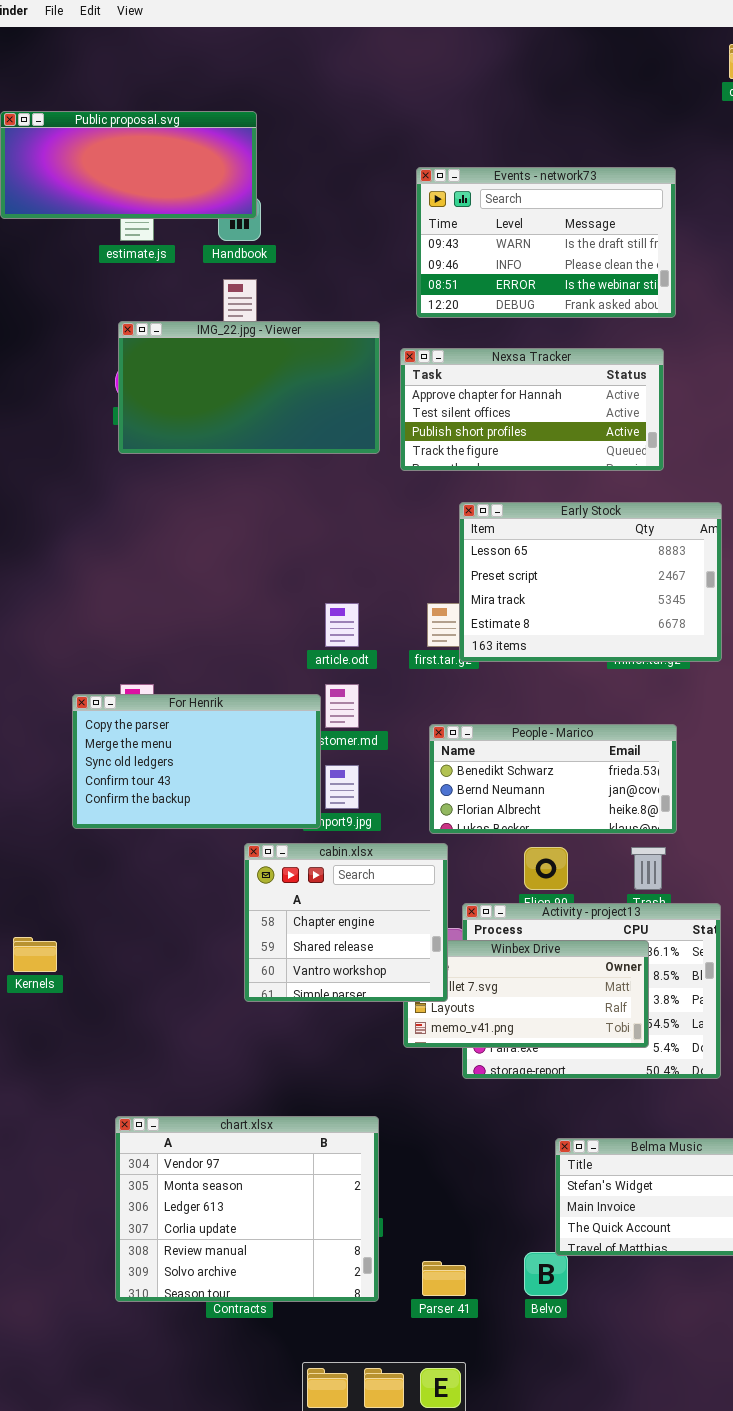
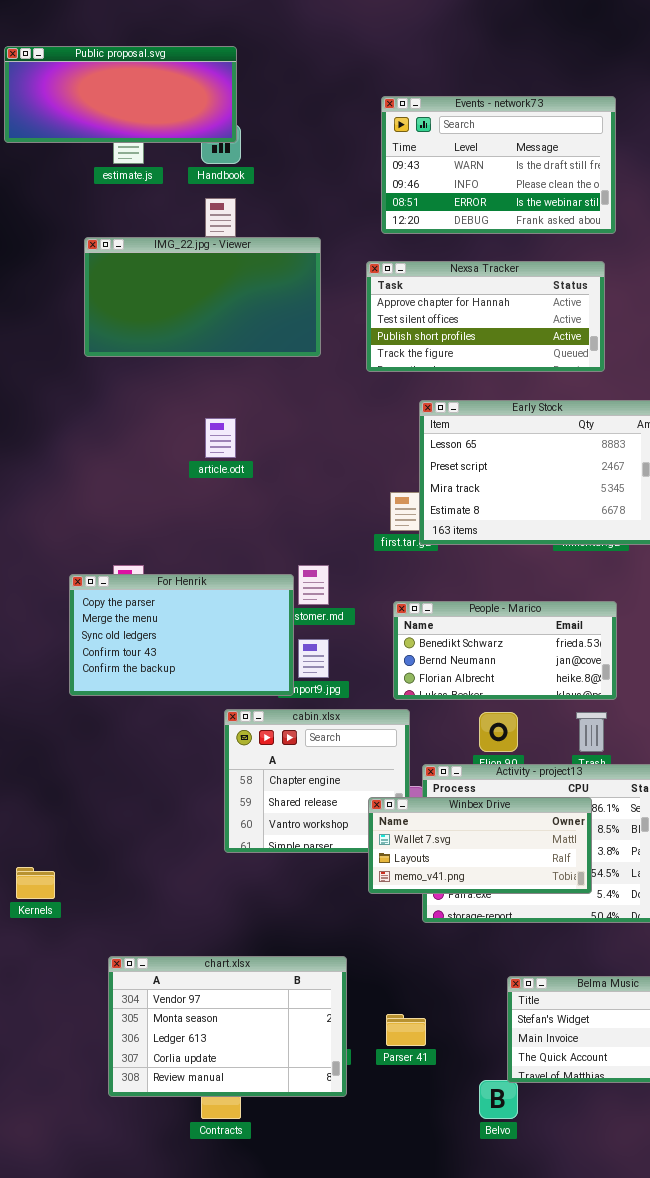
IMG_22.jpg - Viewer: [118,321,380,454] -> [84,237,321,357], moved
article.odt: [325,603,359,647] -> [205,418,236,458], moved
Kernels: [13,937,57,972] -> [16,867,55,899], moved
Winbex Drive: [403,940,649,1048] -> [368,797,592,894], raised
chart.xlsx: [115,1116,379,1302] -> [108,956,347,1097], resized
Parser 41: [422,1261,466,1296] -> [386,1014,426,1046], moved

